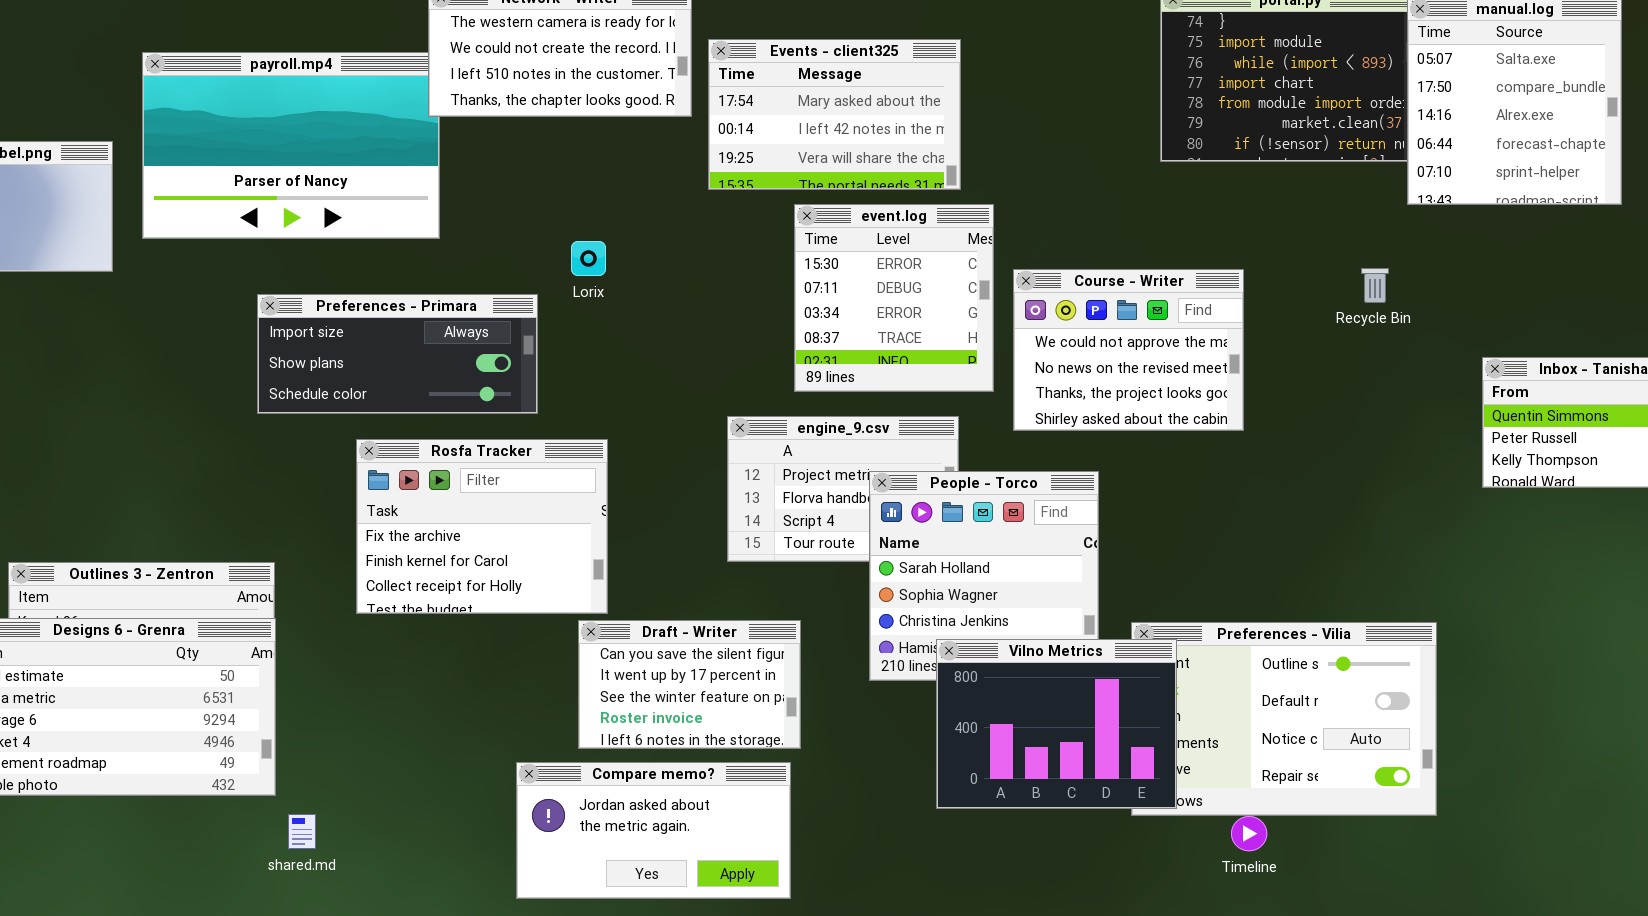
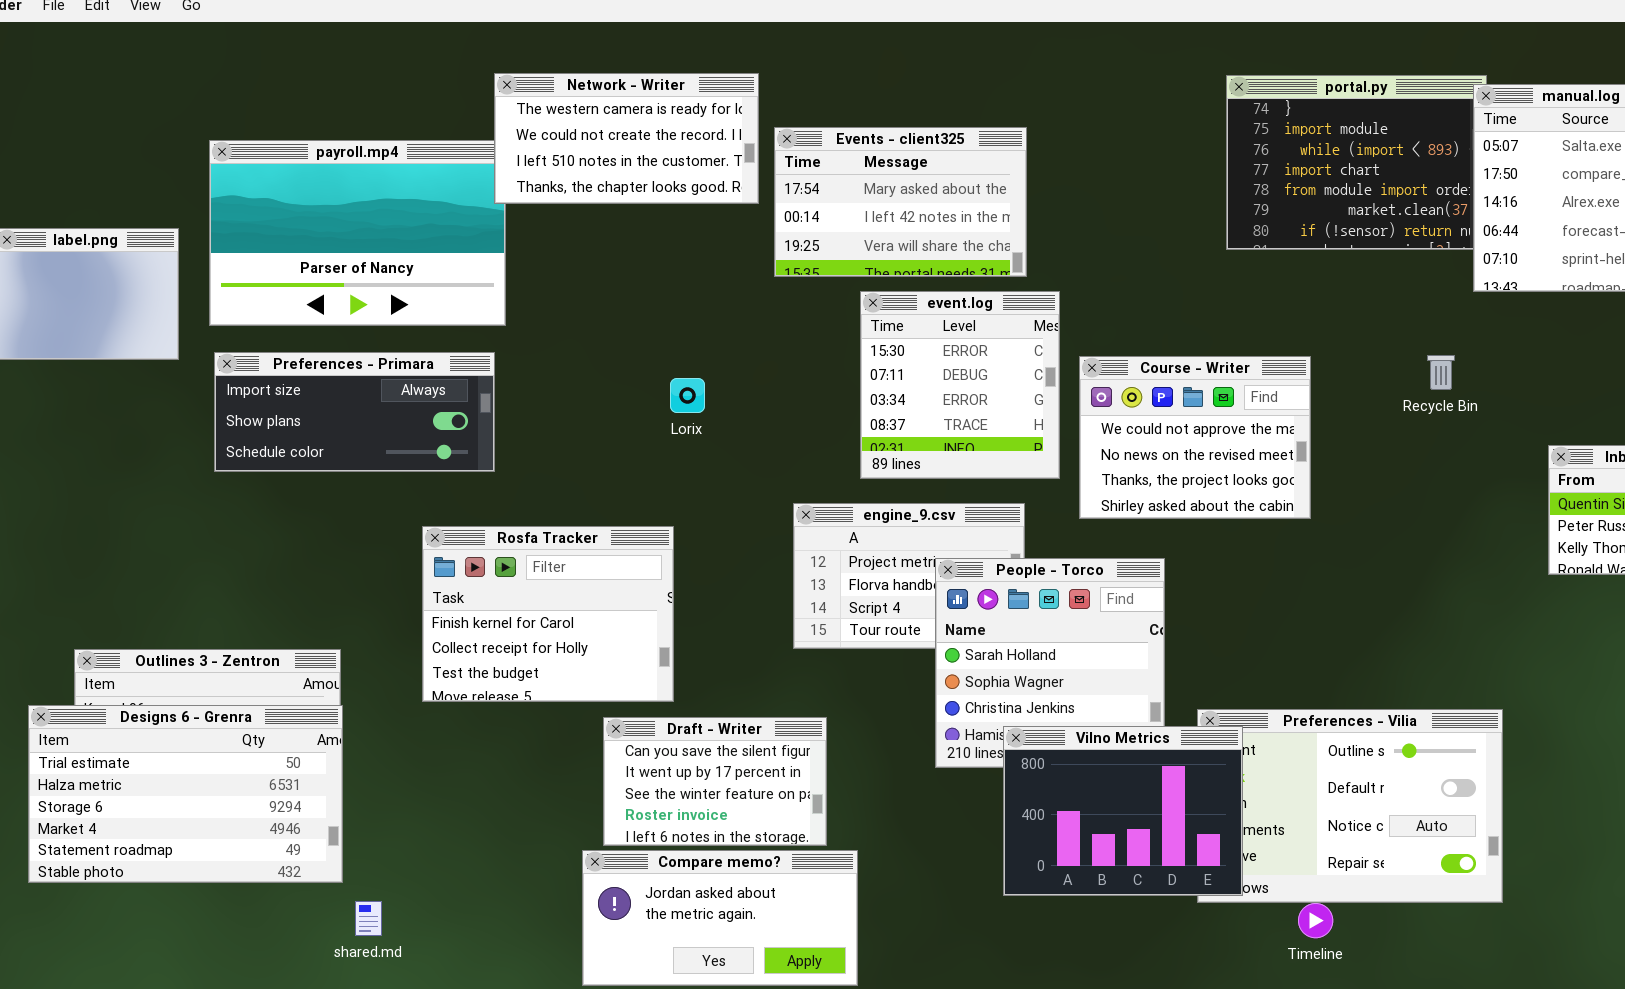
Lorix: [571,241,606,276] -> [670,378,705,413], moved
Preferences - Primara: [257,294,538,414] -> [214,352,495,472], moved
Rosfa Tracker: [356,439,608,614] -> [422,526,674,702], scrolled down 1 row
Draft - Writer: [578,620,801,749] -> [603,717,827,846], moved

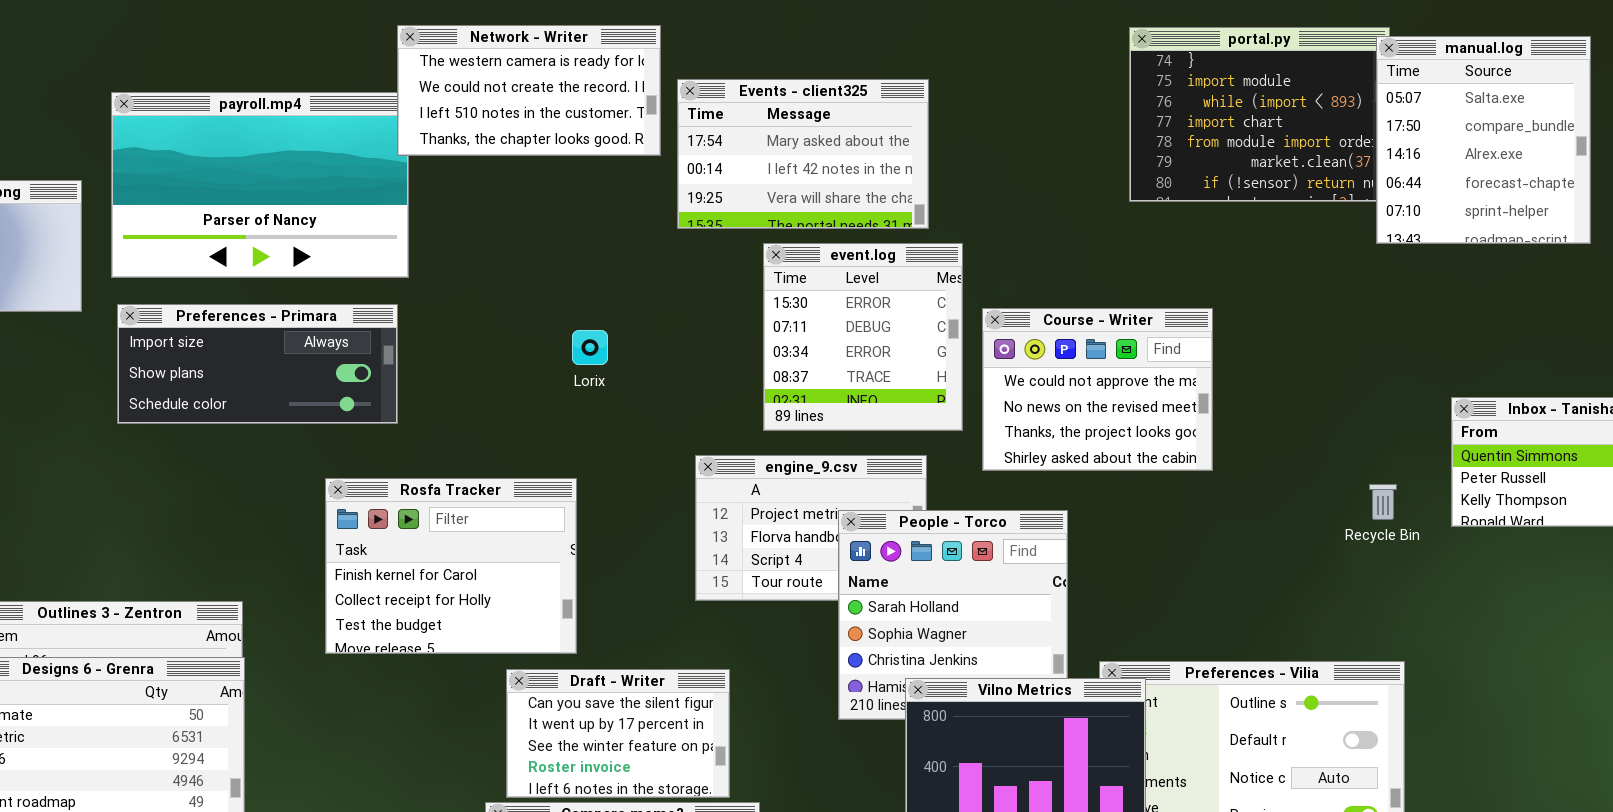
Recycle Bin: [1427,355,1455,390] -> [1369,484,1397,520], moved

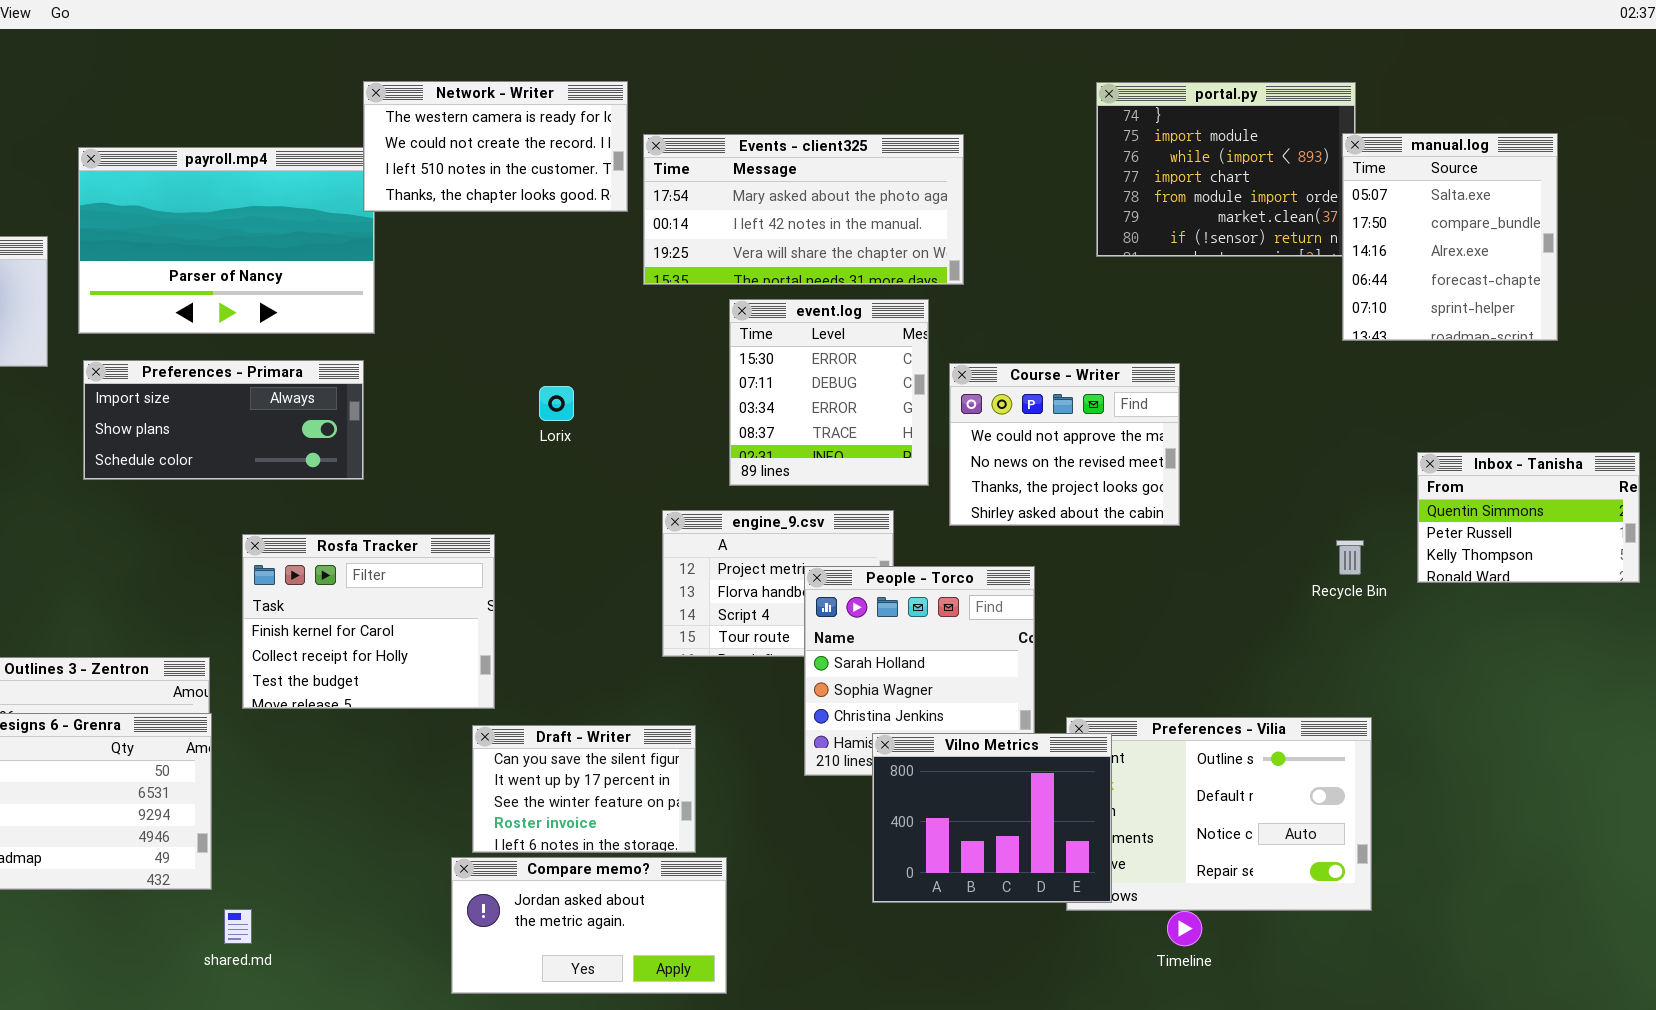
manual.log: [1376,36,1591,244] -> [1342,133,1558,341], moved
Events - client325: [677,79,929,229] -> [643,134,964,285], resized
Rosfa Tracker: [325,478,577,654] -> [242,534,495,709], moved

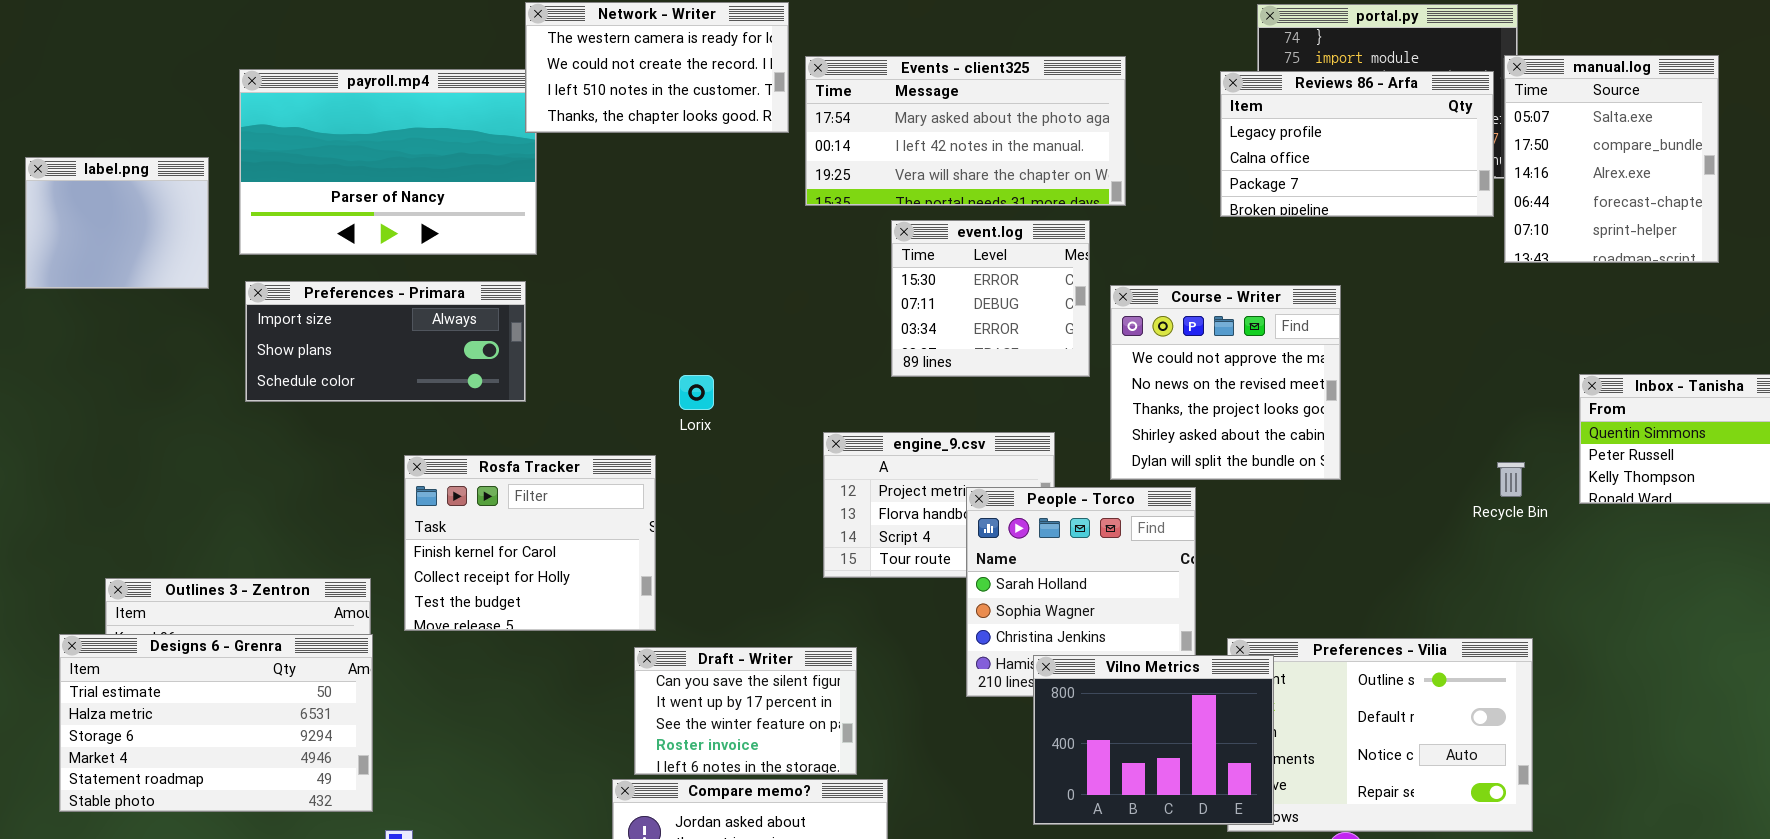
Reviews 86 - Arfa: none -> [1220,71,1494,217], opened
event.log: [729,299,929,486] -> [891,220,1090,377], resized
Course - Writer: [949,363,1180,526] -> [1110,285,1341,480], resized
Lorix: [539,386,574,421] -> [679,375,714,410], moved

